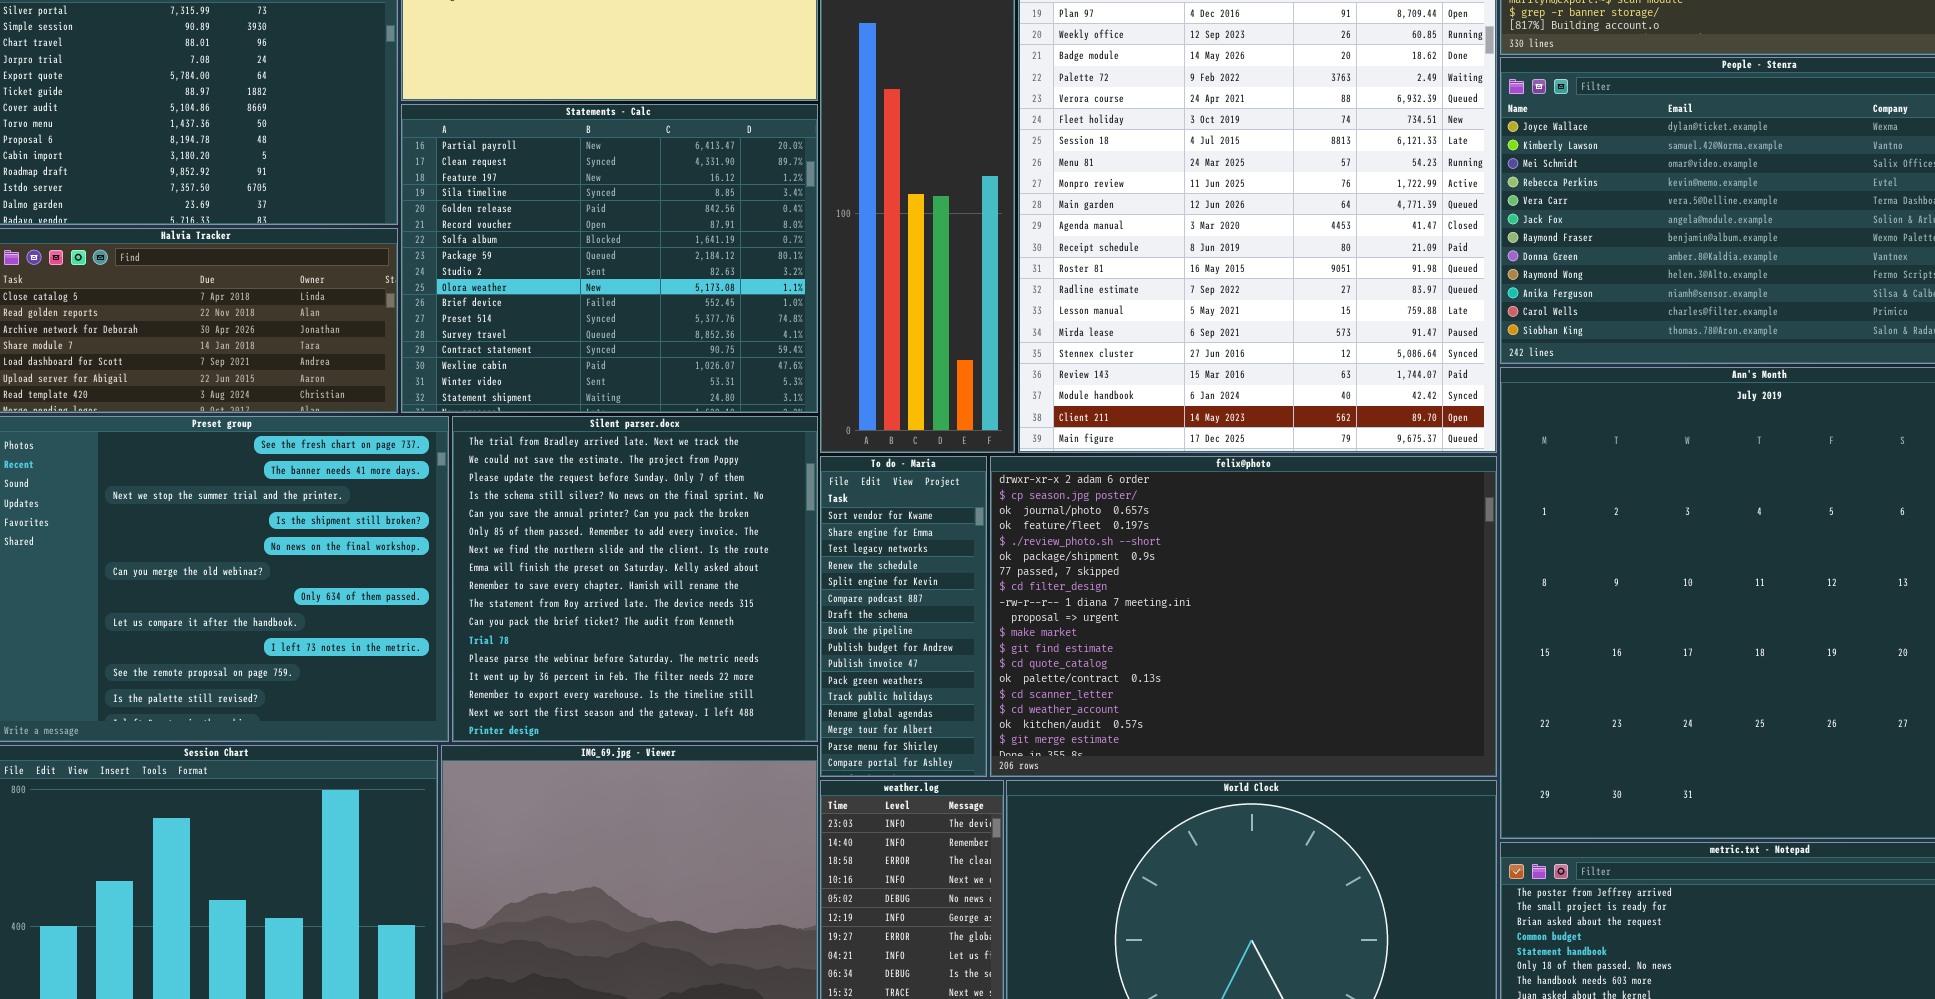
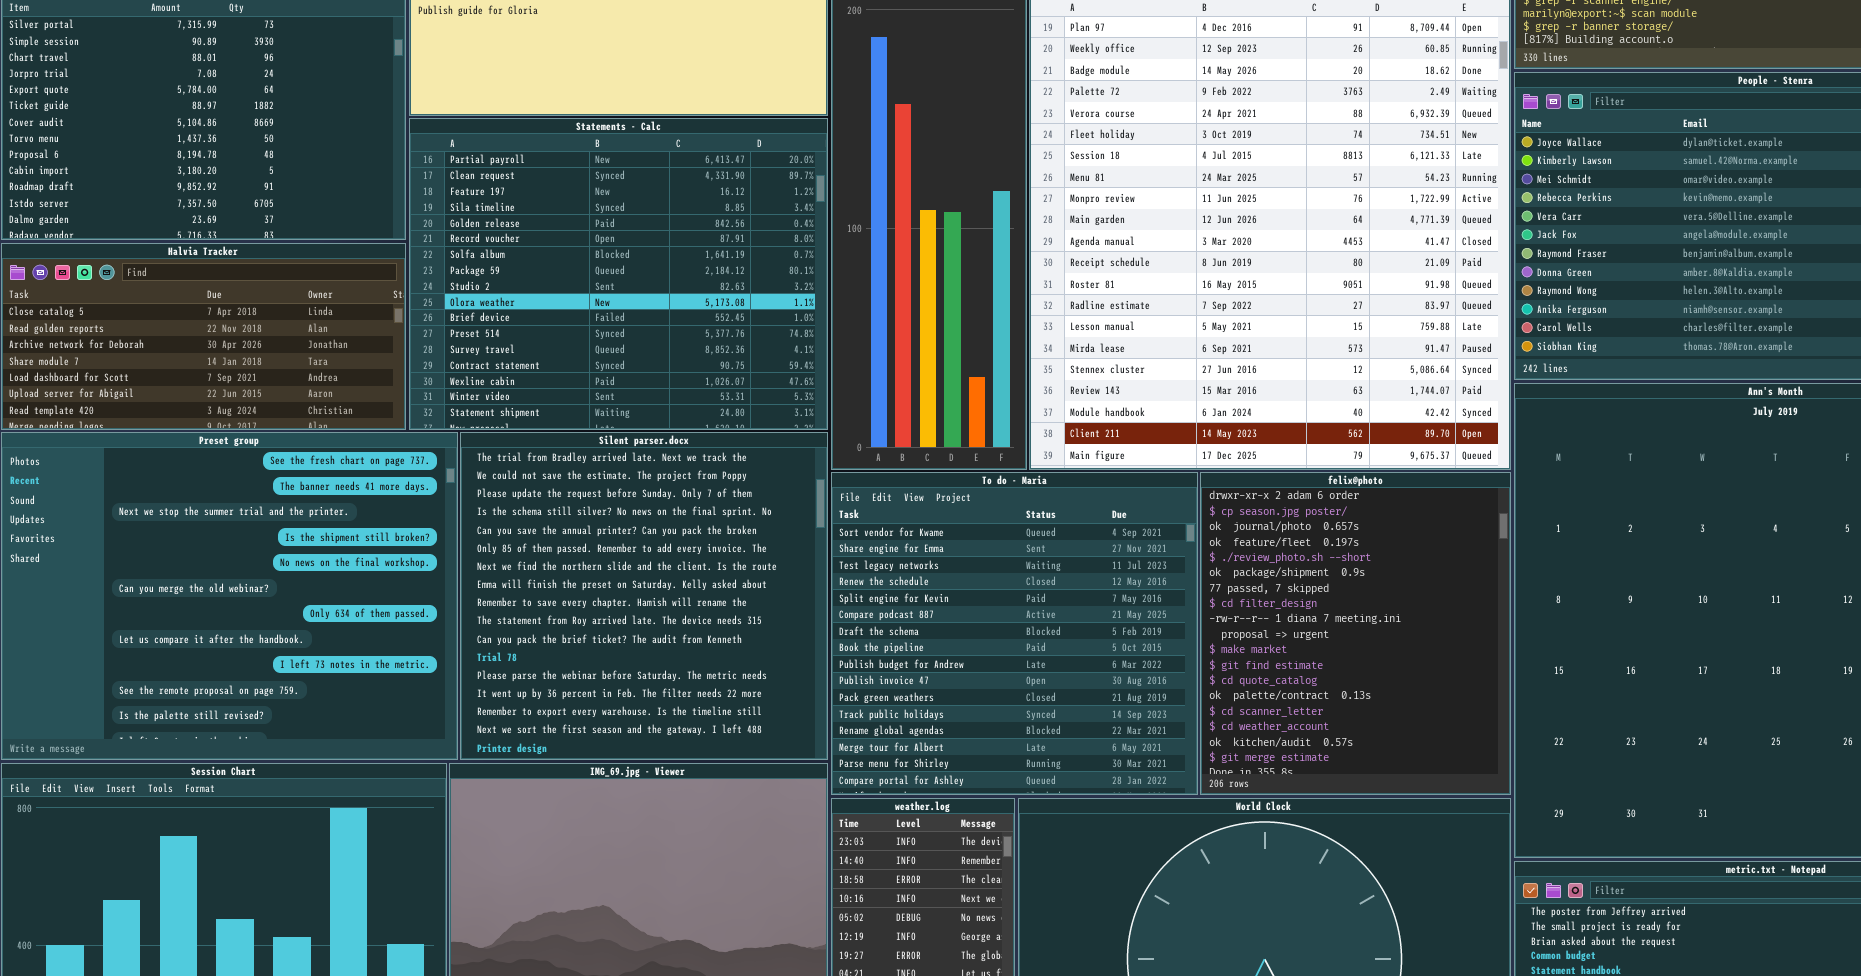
To do - Maria: [820,456,987,777] -> [831,472,1198,795], resized
felix@photo: [990,456,1497,777] -> [1200,472,1511,795], resized

